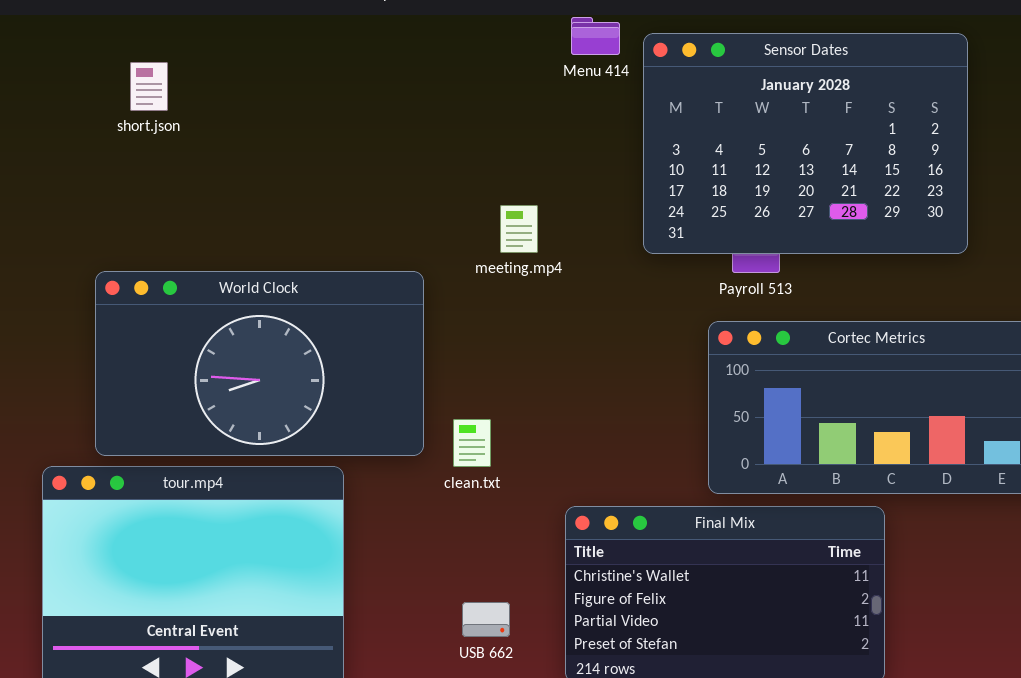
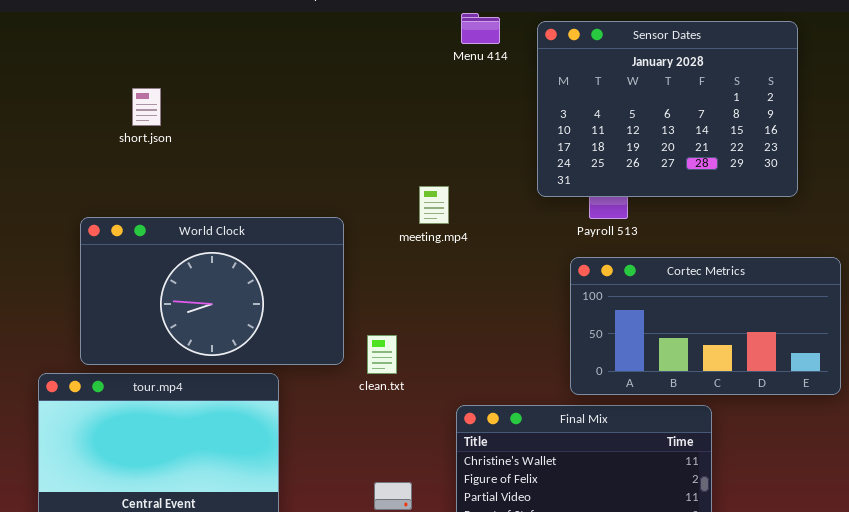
Sensor Dates: [643,33,968,254] -> [537,21,798,197], moved
short.json: [130,62,168,111] -> [132,88,161,126], moved
meeting.mp4: [500,205,538,253] -> [419,186,449,224], moved

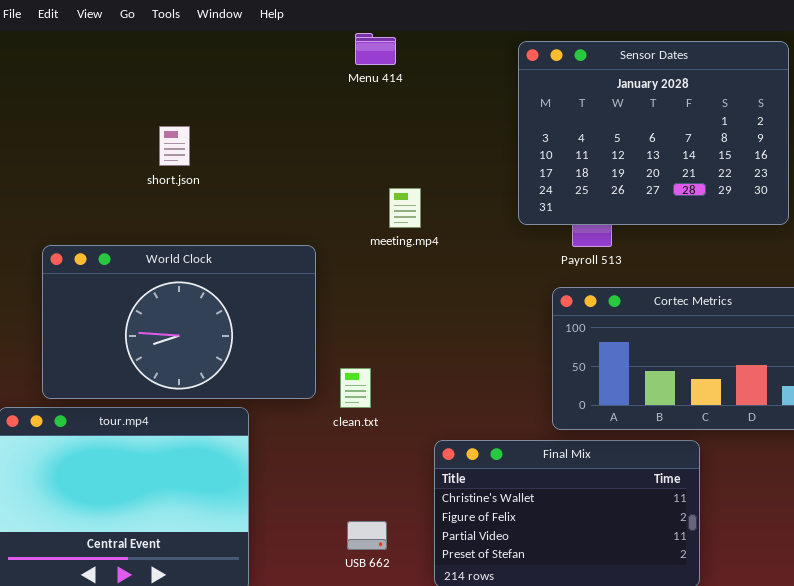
Menu 414: [461,13,500,44] -> [355,33,396,65], moved
short.json: [132,88,161,126] -> [159,126,190,166], moved
meeting.mp4: [419,186,449,224] -> [389,188,421,228], moved

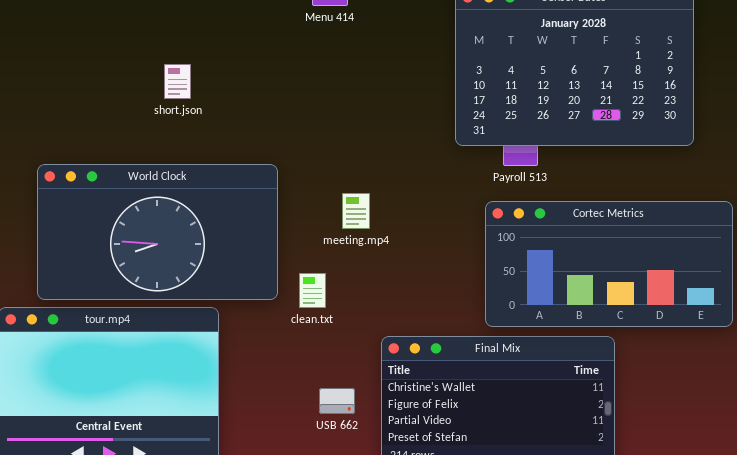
short.json: [159,126,190,166] -> [164,64,191,99], moved
meeting.mp4: [389,188,421,228] -> [342,193,370,229], moved
USB 662: [347,521,387,550] -> [319,388,355,414], moved

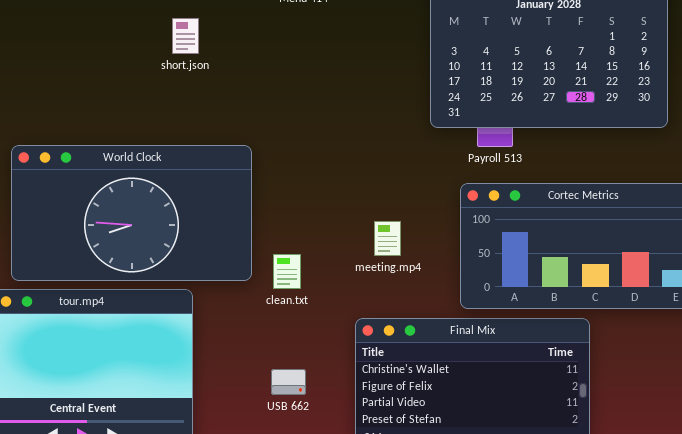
short.json: [164,64,191,99] -> [172,18,199,54], moved
meeting.mp4: [342,193,370,229] -> [374,221,401,256], moved
USB 662: [319,388,355,414] -> [271,369,306,395], moved

